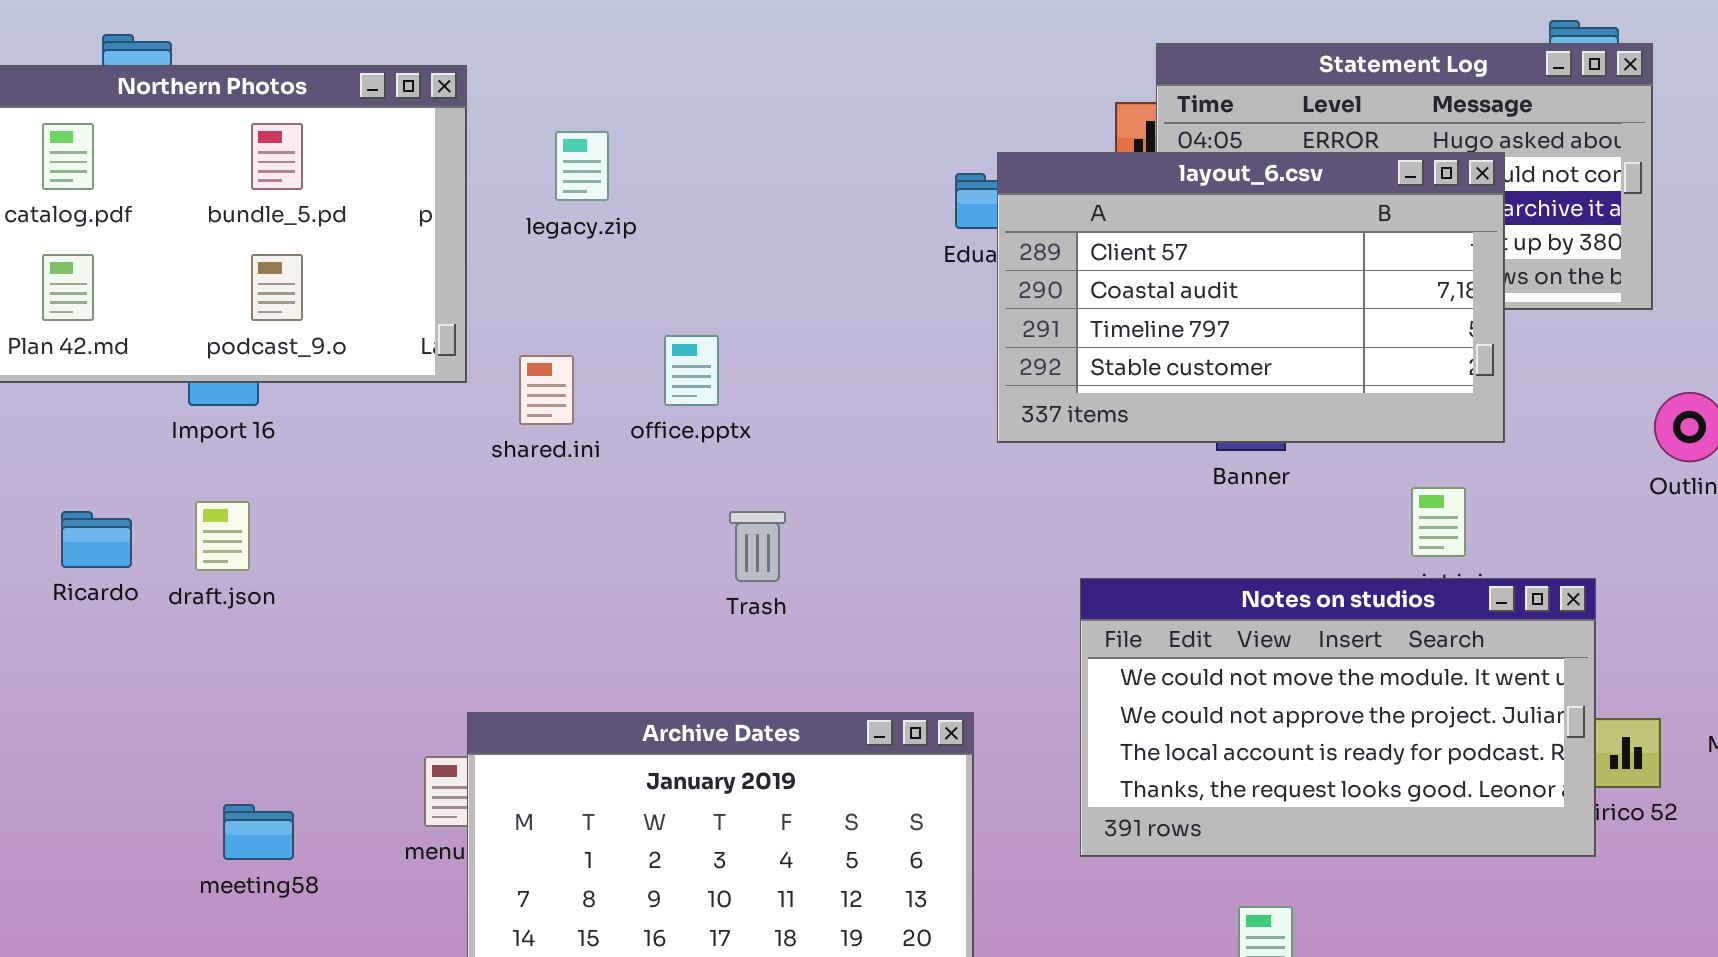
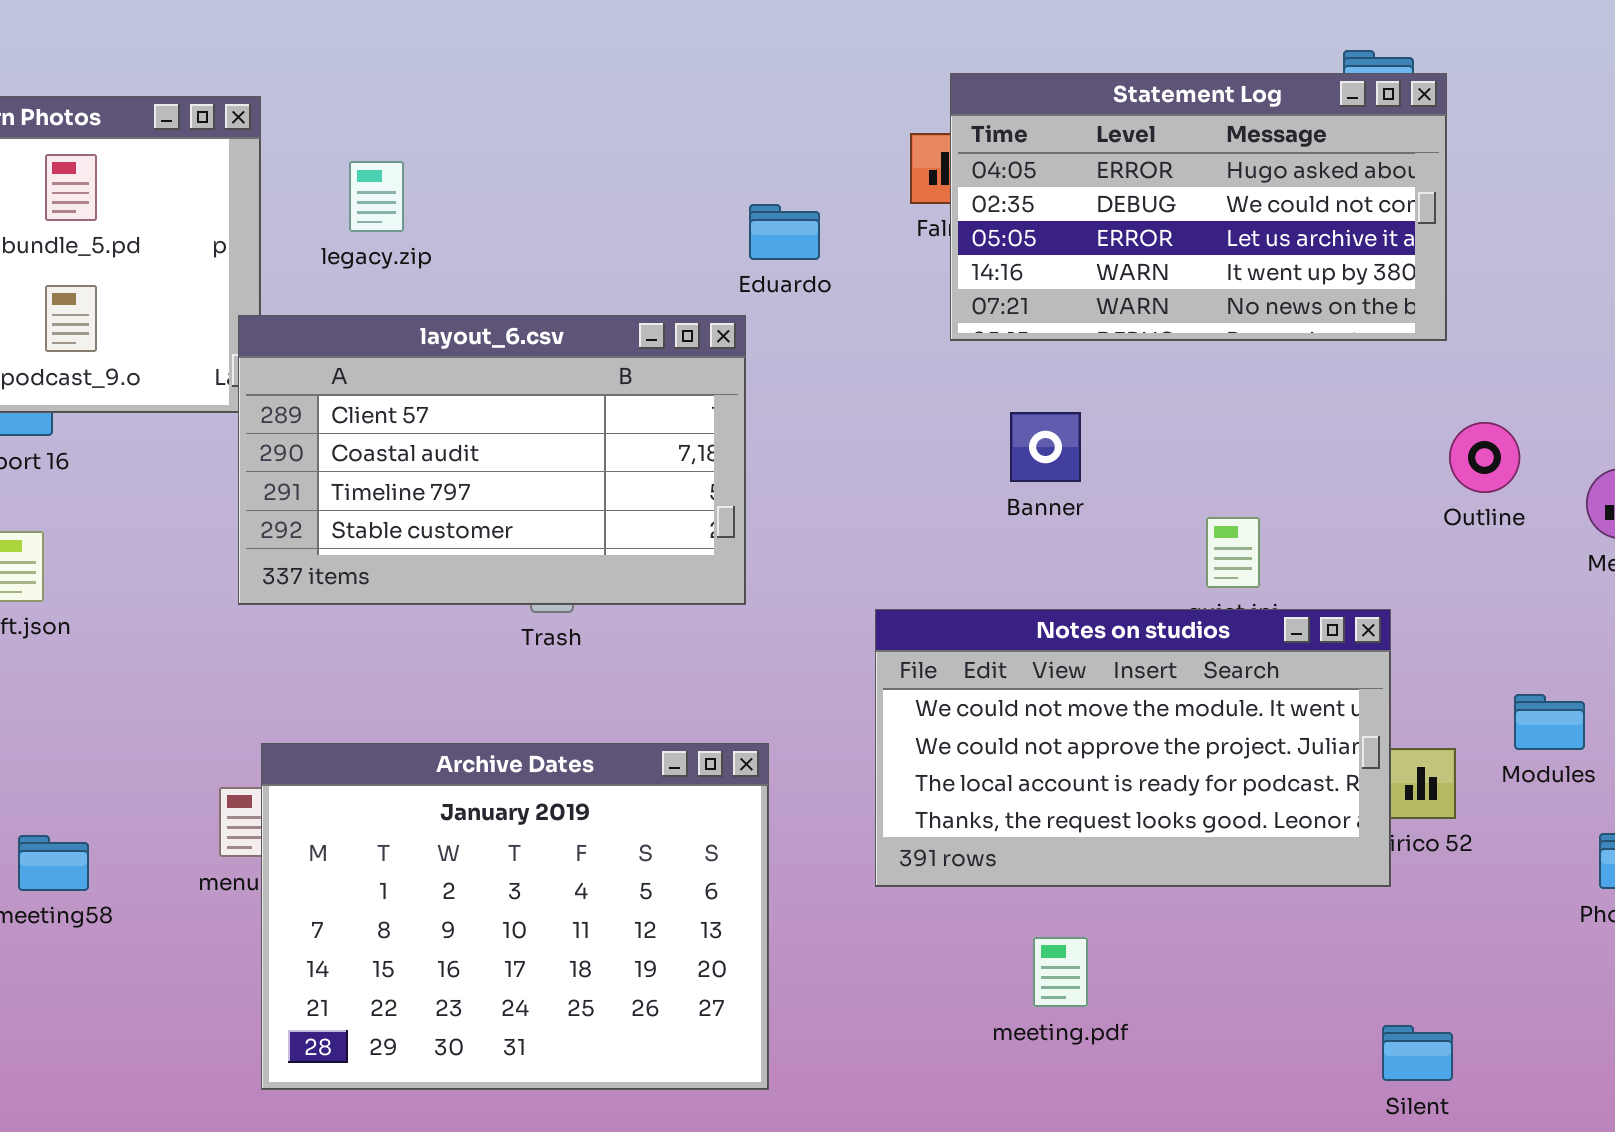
layout_6.csv: [997,152,1505,443] -> [238,315,746,605], moved

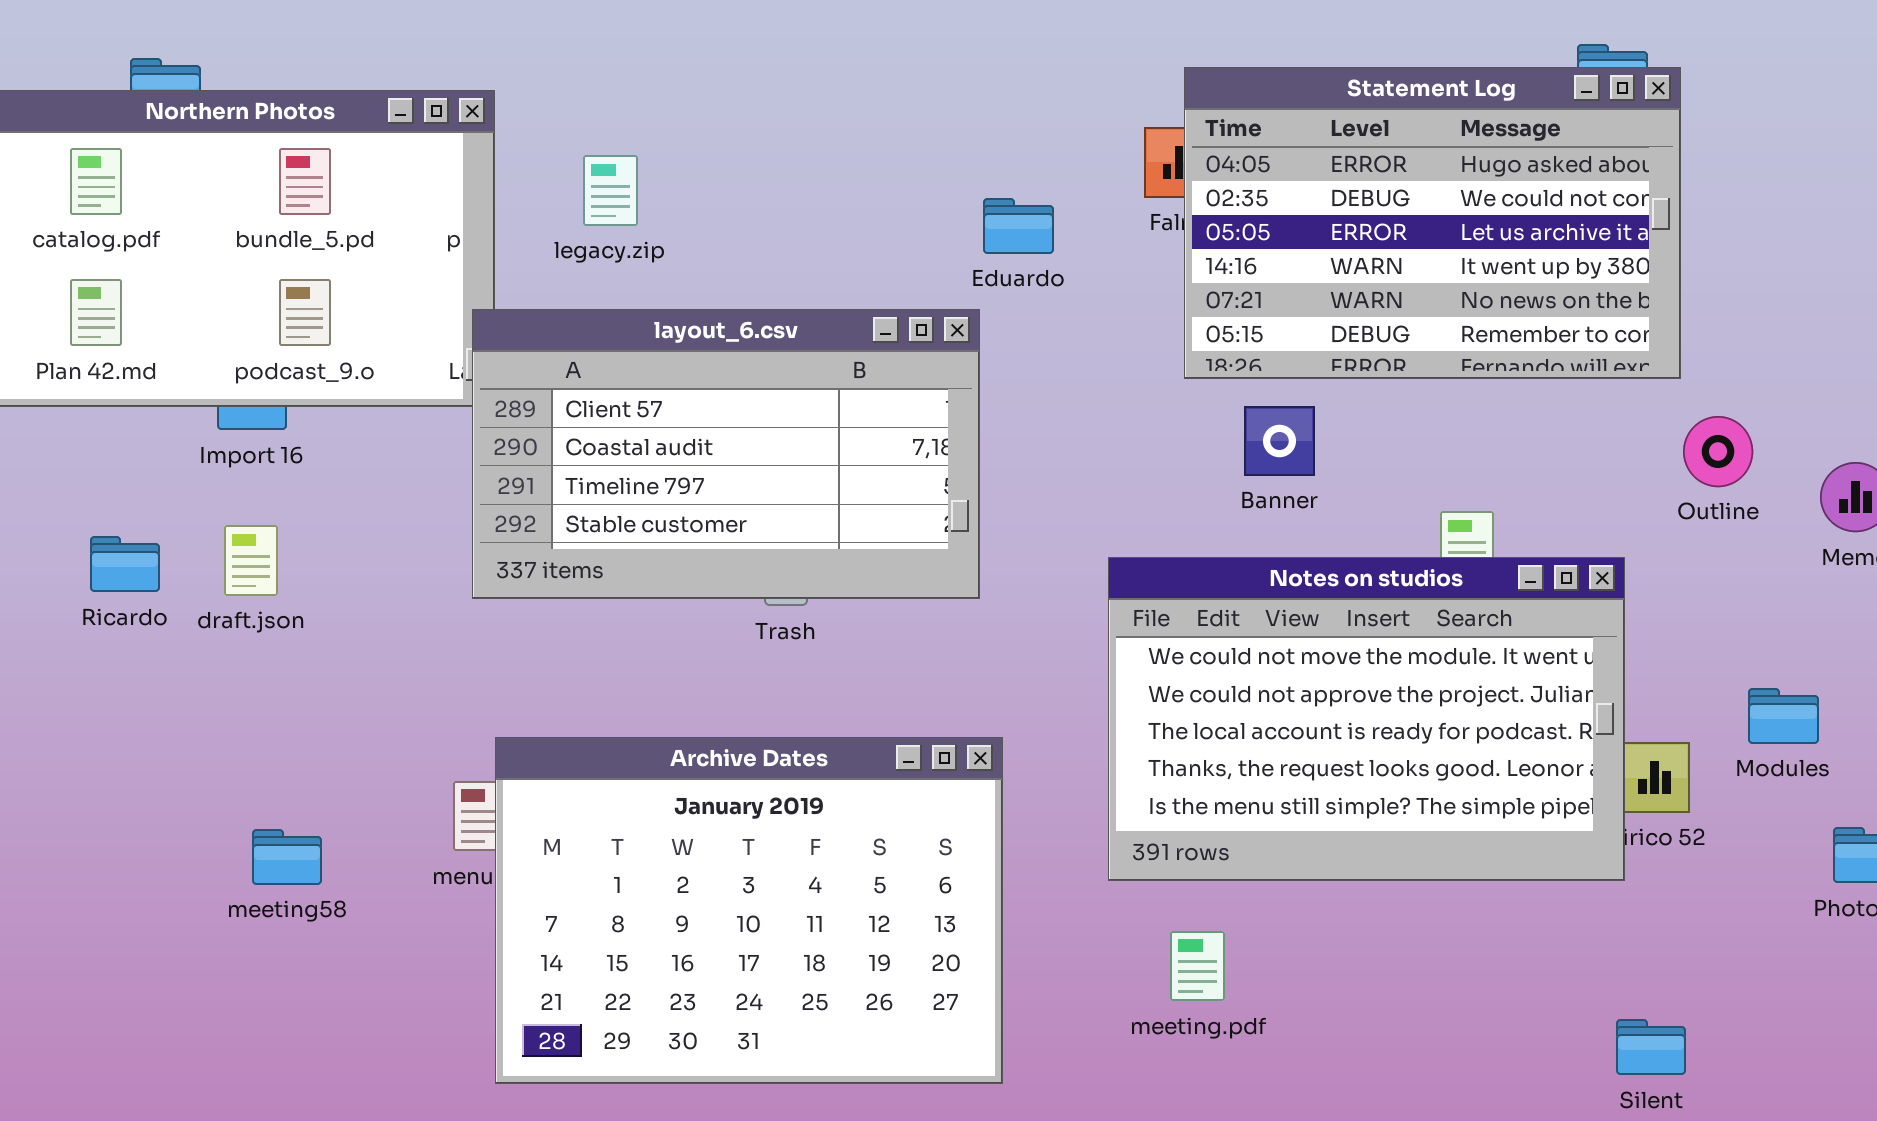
Statement Log: [950,73,1447,341] -> [1184,67,1681,379], resized
Notes on studios: [875,609,1391,887] -> [1108,557,1625,881], resized
meeting.pdf: [1033,937,1088,1007] -> [1170,931,1225,1001], moved

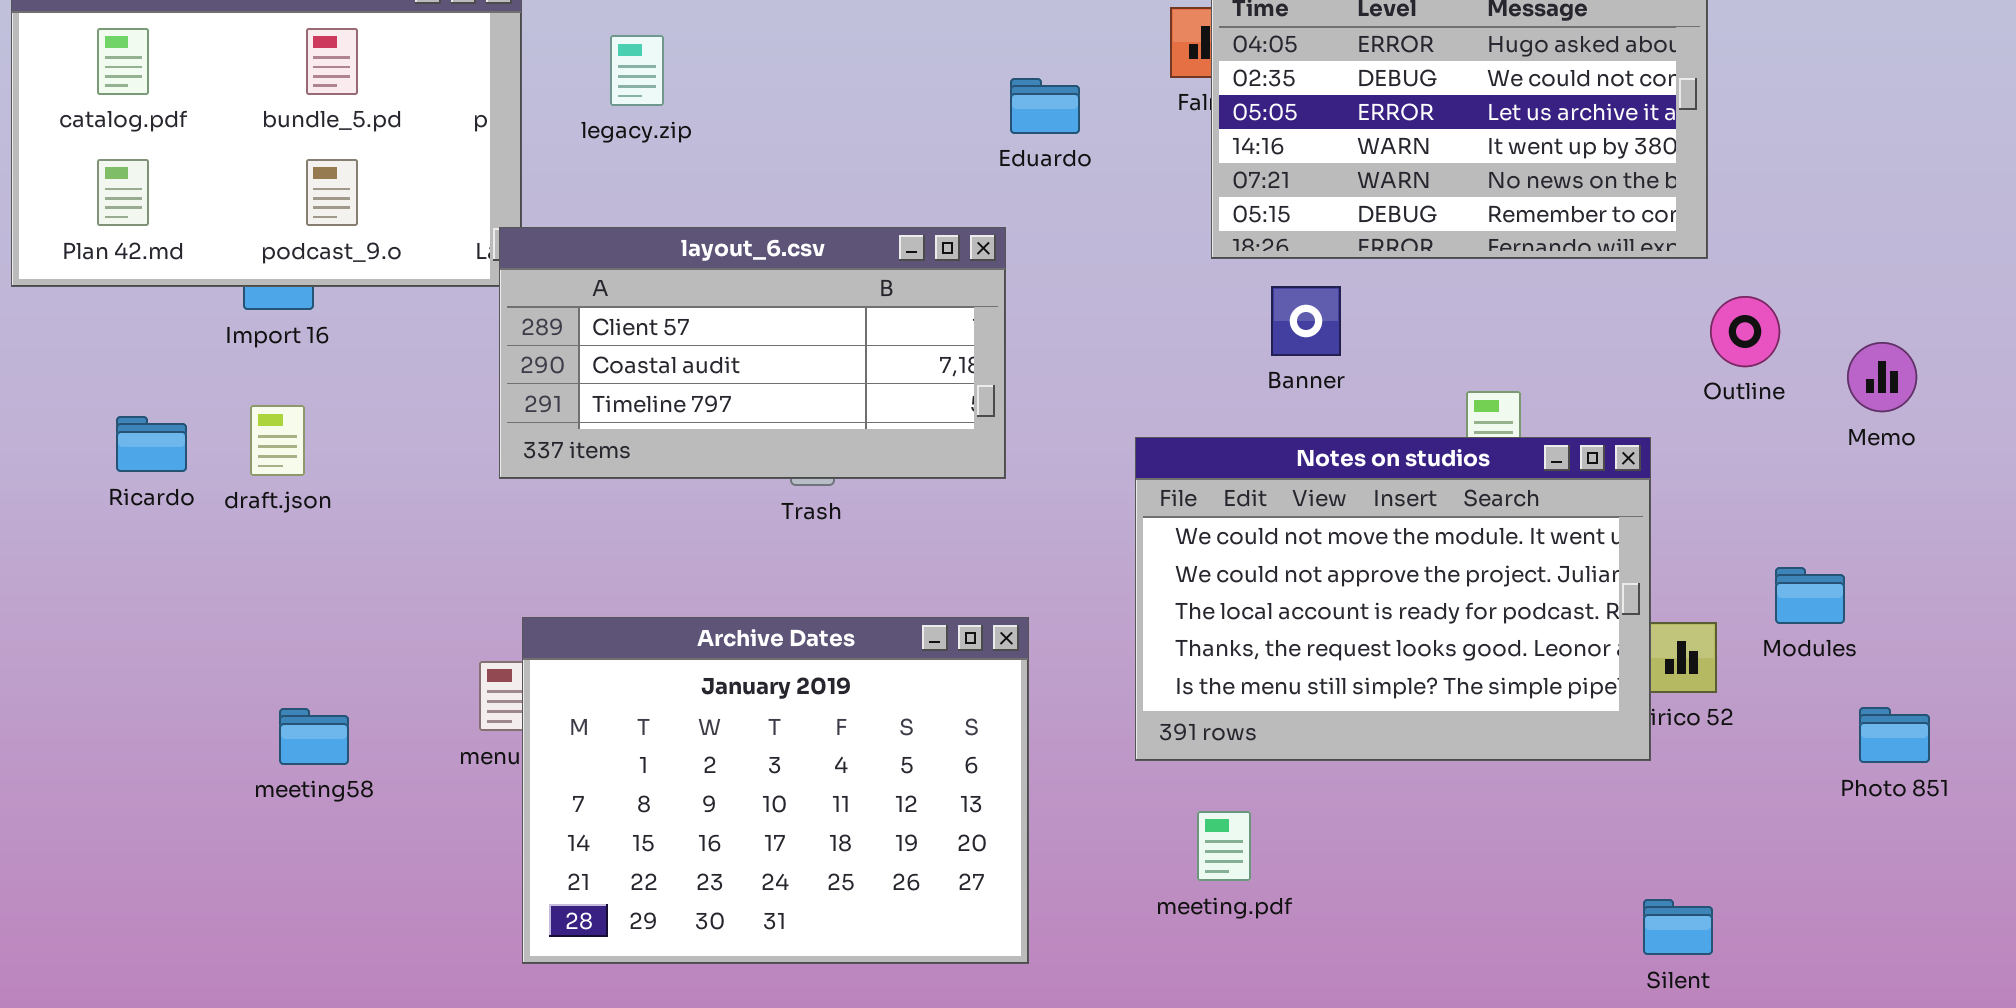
layout_6.csv: [472,309,980,599] -> [499,227,1006,479], resized

